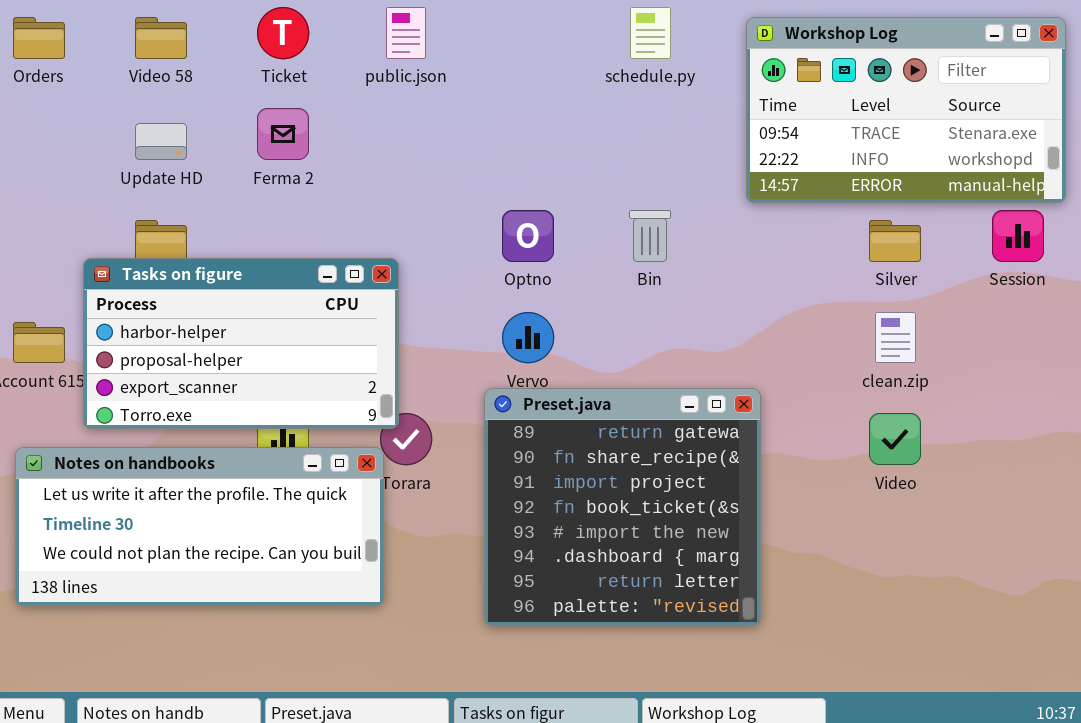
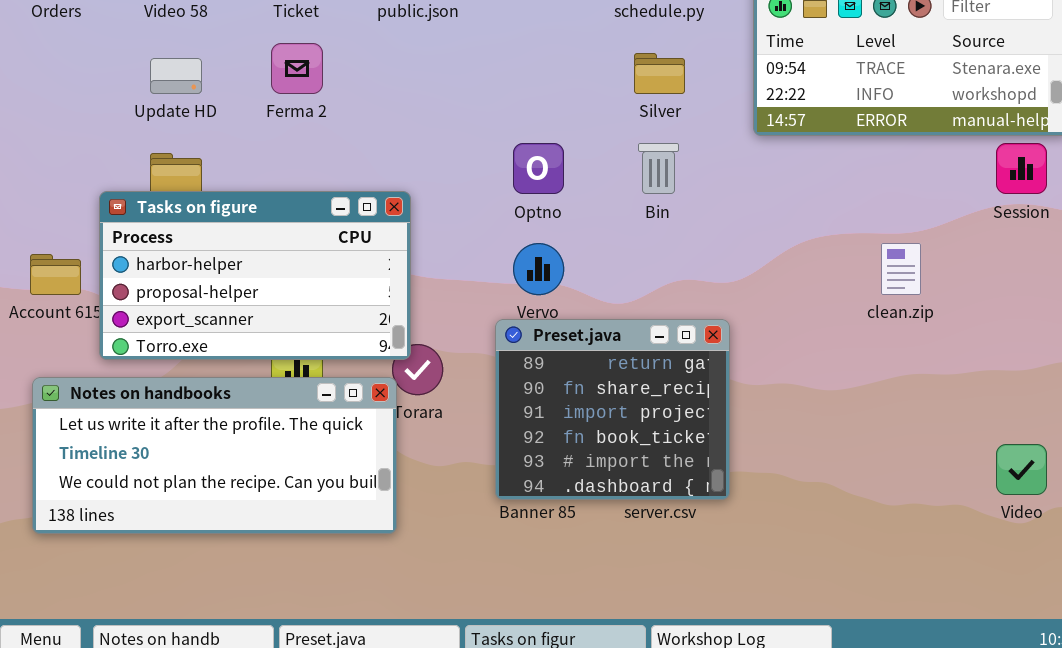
Silver: [869,220,921,262] -> [634,53,685,94], moved
Preset.java: [484,388,761,626] -> [495,319,730,500], resized
Video: [869,413,921,465] -> [996,444,1047,495], moved

